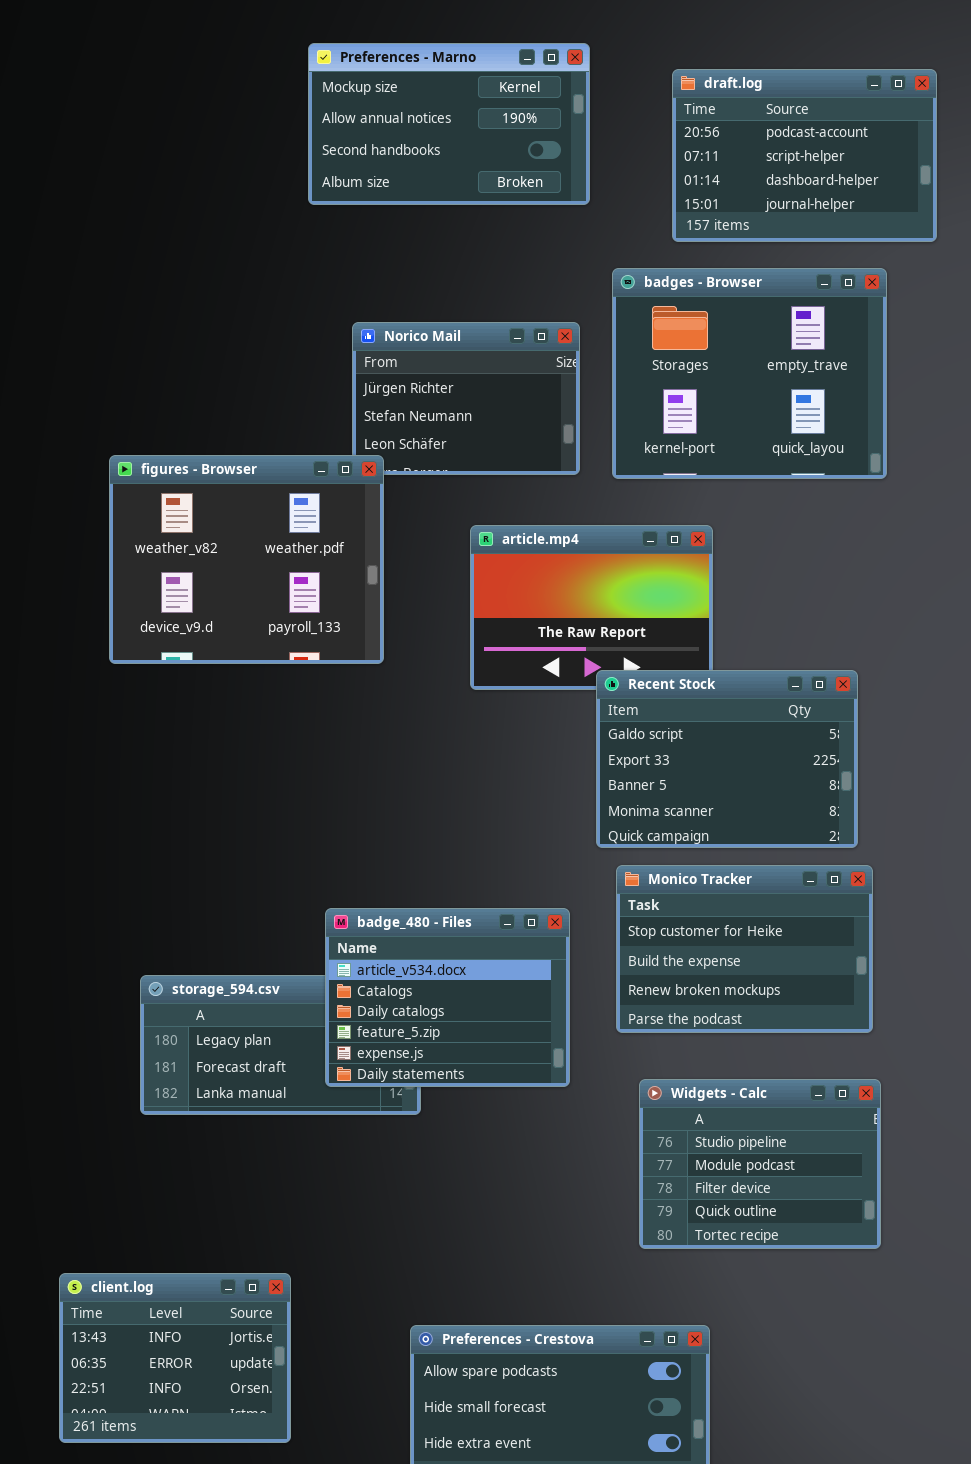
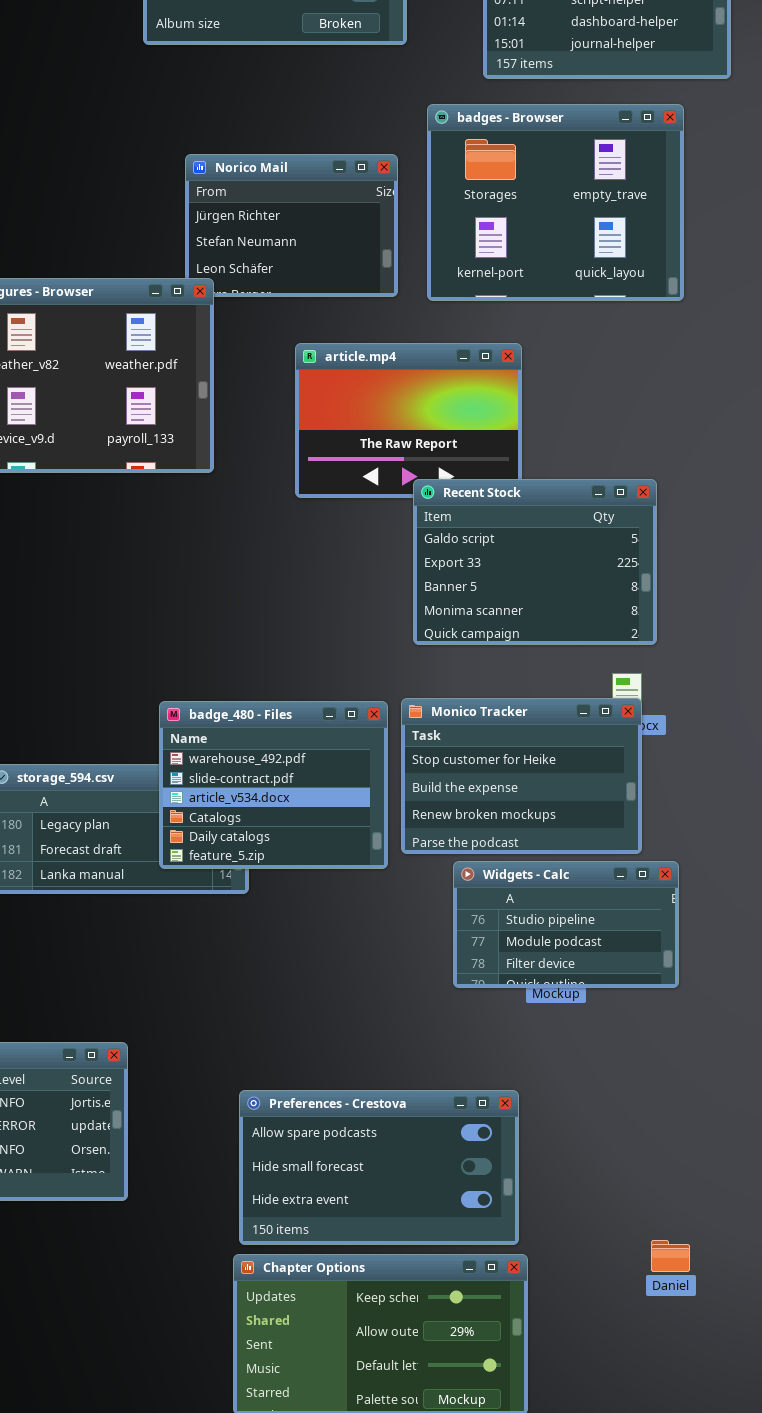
Monico Tracker: [616,865,873,1033] -> [401,698,642,854], moved
badge_480 - Files: [325,908,570,1087] -> [159,701,388,869], scrolled up 2 rows
Widgets - Calc: [639,1079,881,1249] -> [453,861,679,988], resized

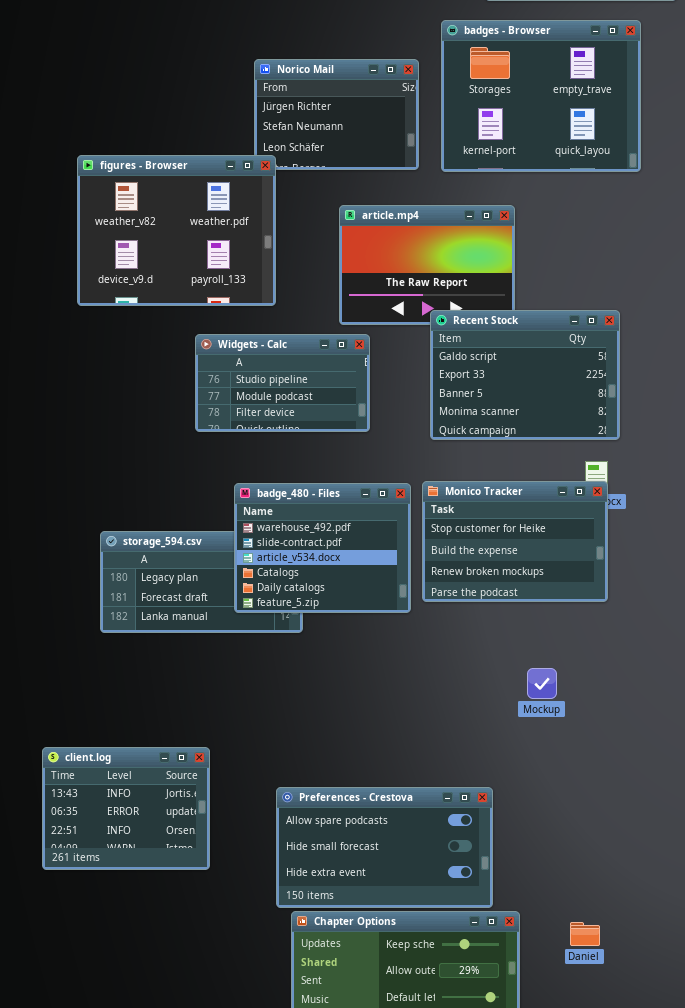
Widgets - Calc: [453,861,679,988] -> [195,334,370,432], moved
Preferences - Crestova: [239,1090,519,1245] -> [276,787,493,908], moved
Daniel: [651,1240,690,1272] -> [570,922,600,946], moved

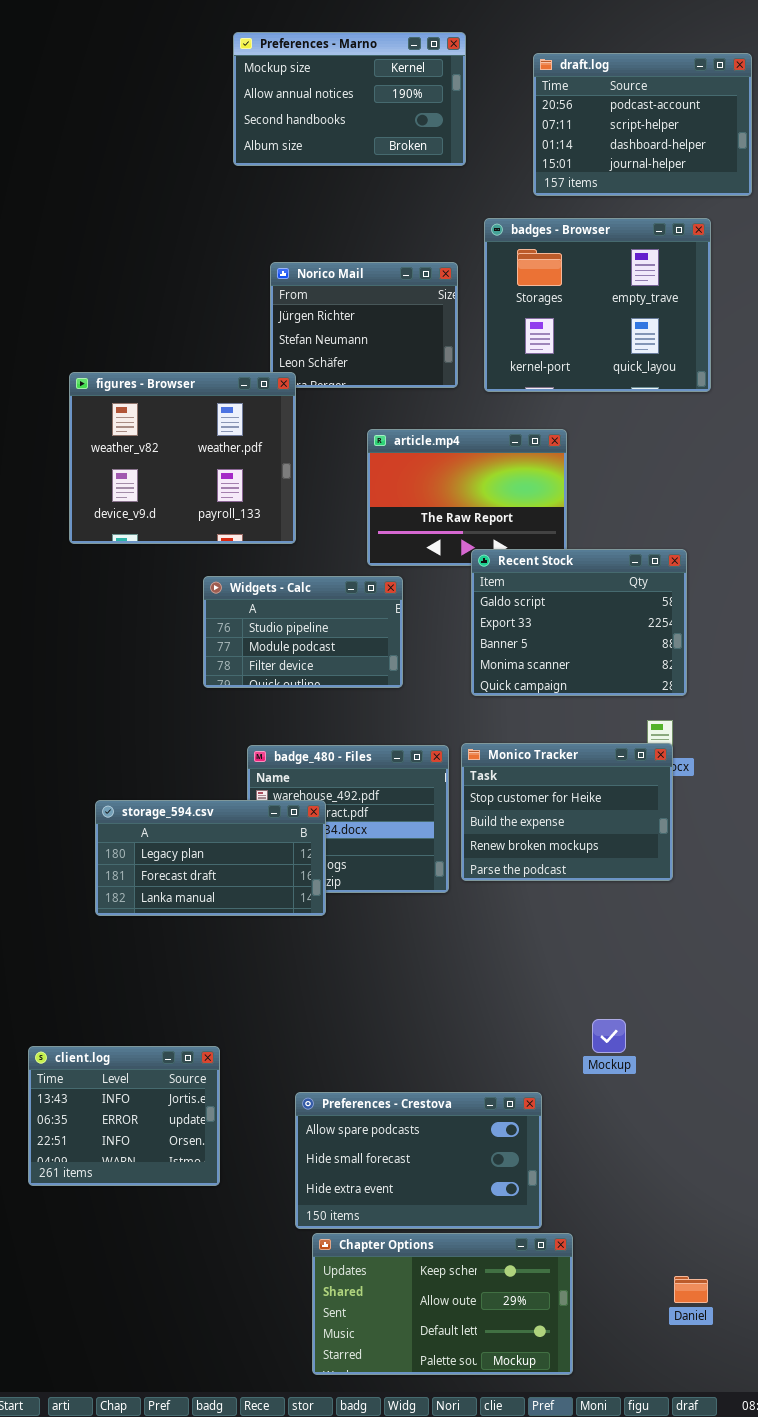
storage_594.csv: [100,531,303,633] -> [95,800,326,916], raised
Mockup: [527,668,557,699] -> [592,1019,626,1053], moved
Daniel: [570,922,600,946] -> [674,1276,708,1303], moved

